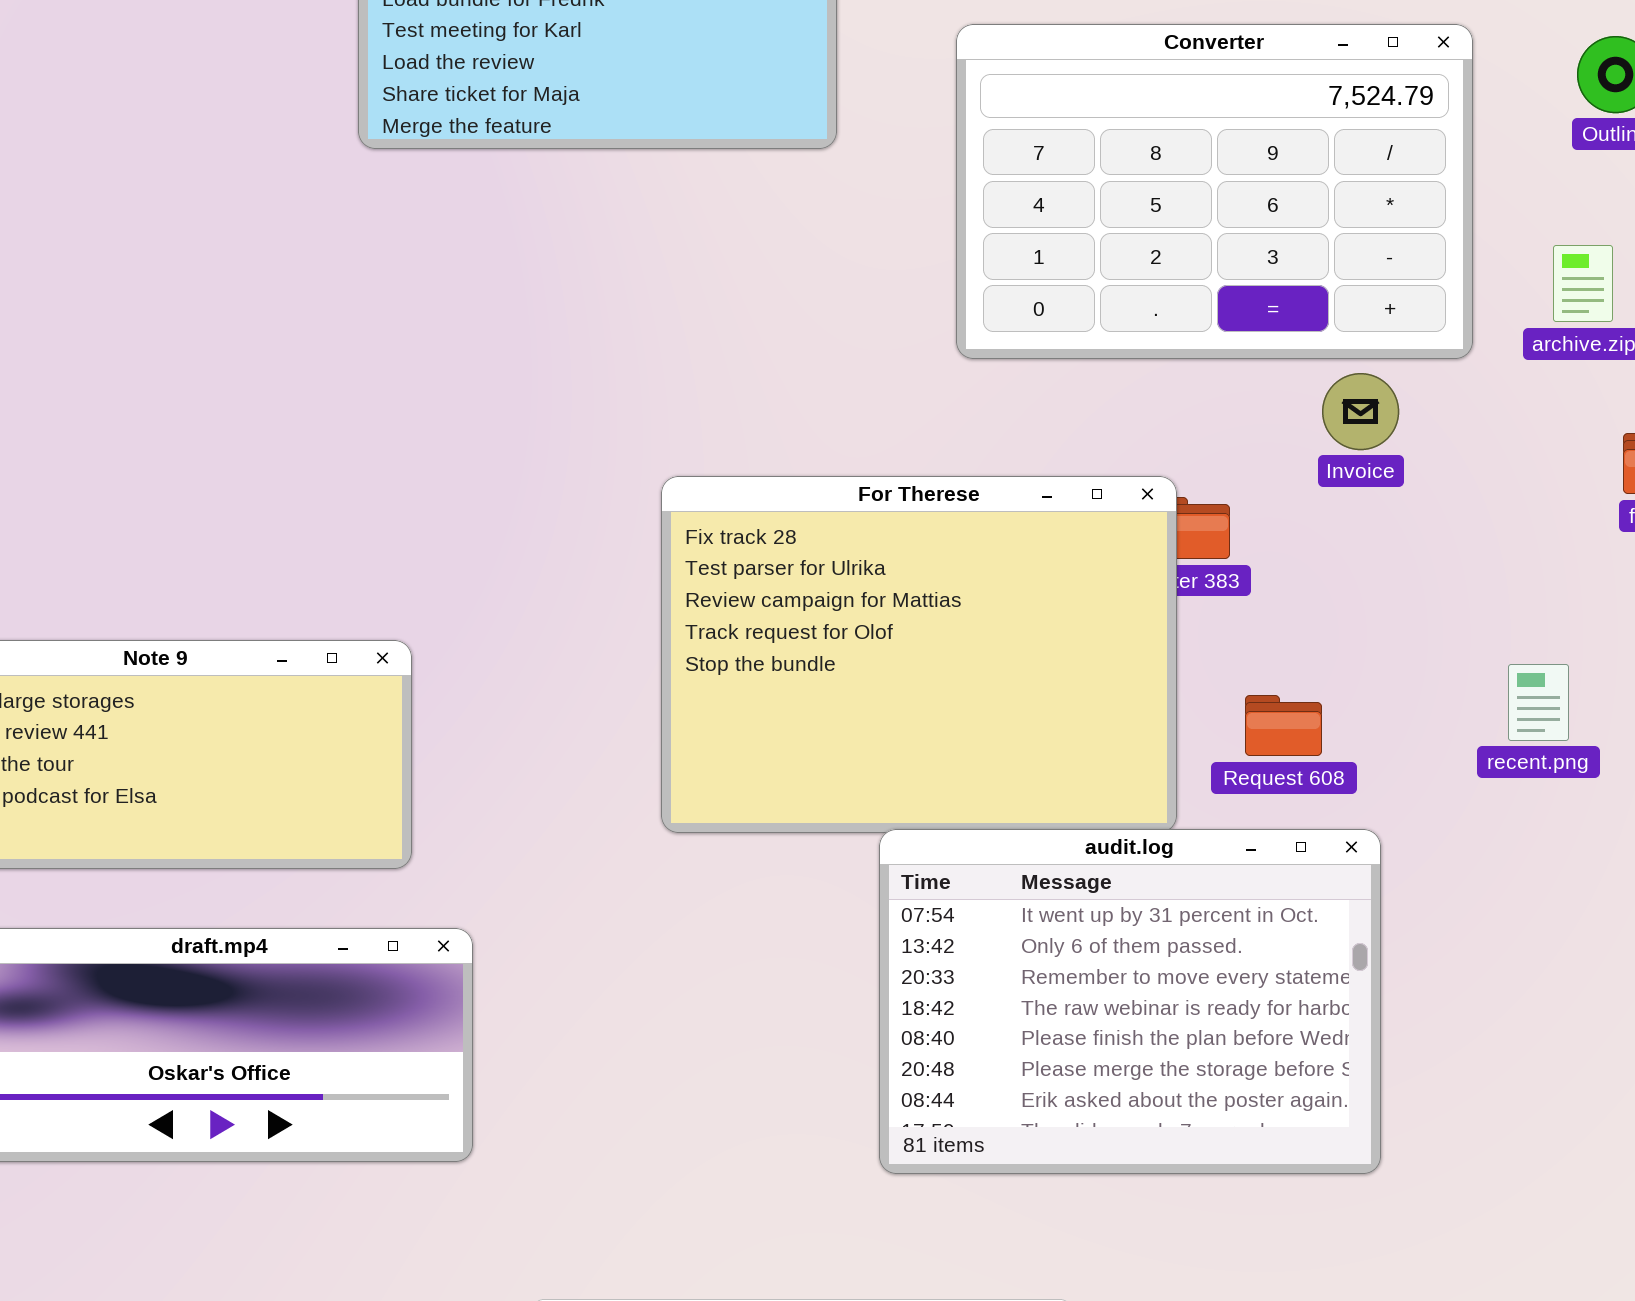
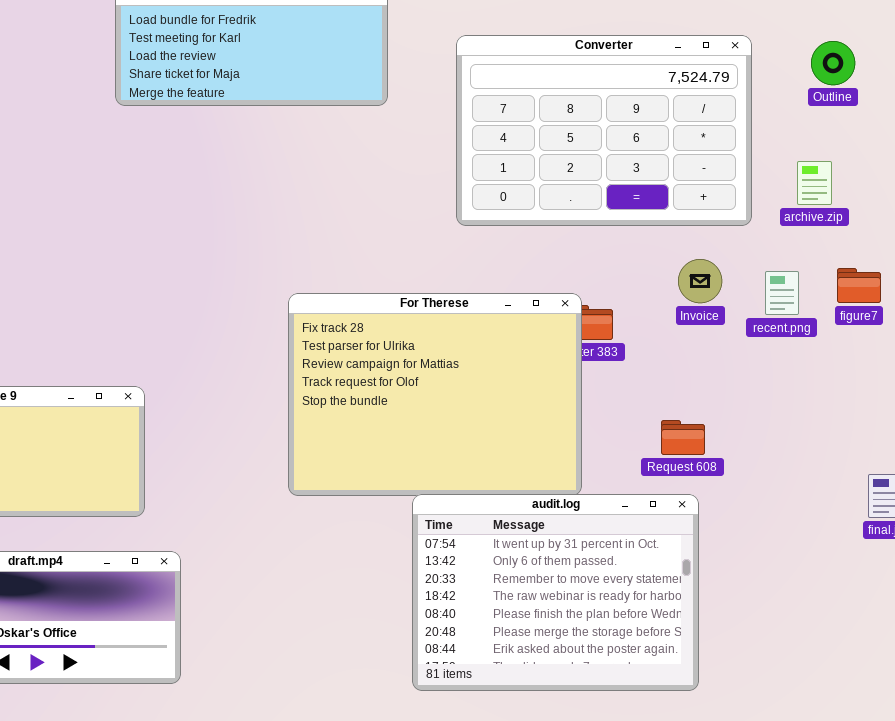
Invoice: [1322,373,1399,450] -> [678,259,722,303], moved
recent.png: [1508,664,1569,741] -> [765,271,799,315], moved
Request 608: [1245,695,1322,756] -> [661,420,705,455], moved

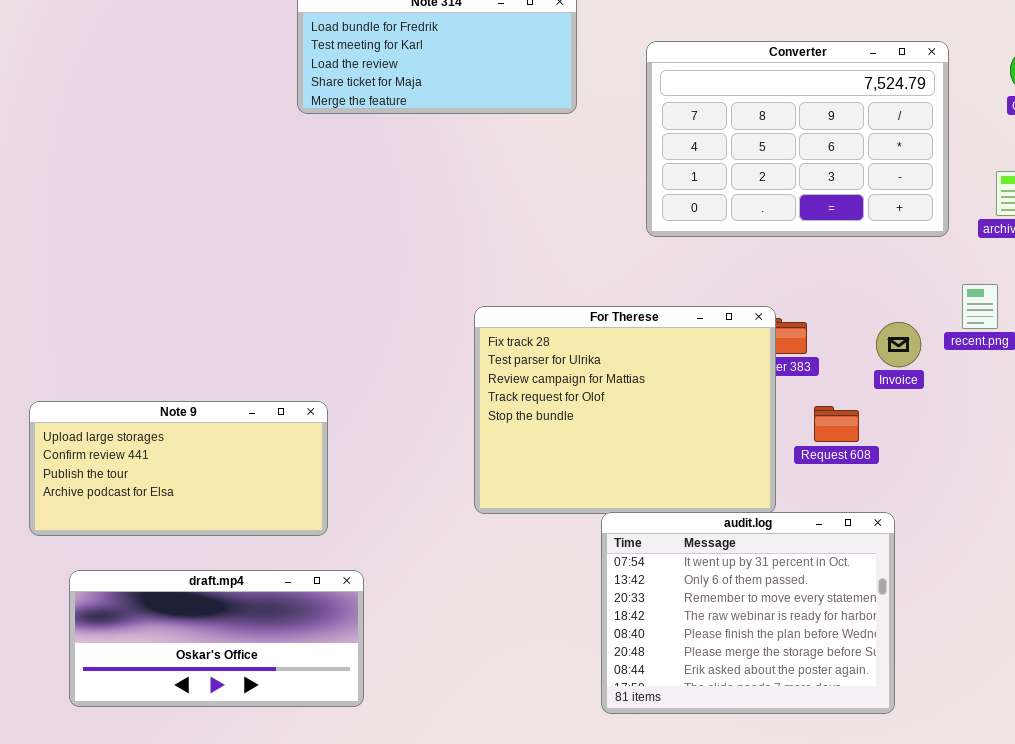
Invoice: [678,259,722,303] -> [876,322,921,367], moved
Request 608: [661,420,705,455] -> [814,406,859,442], moved

